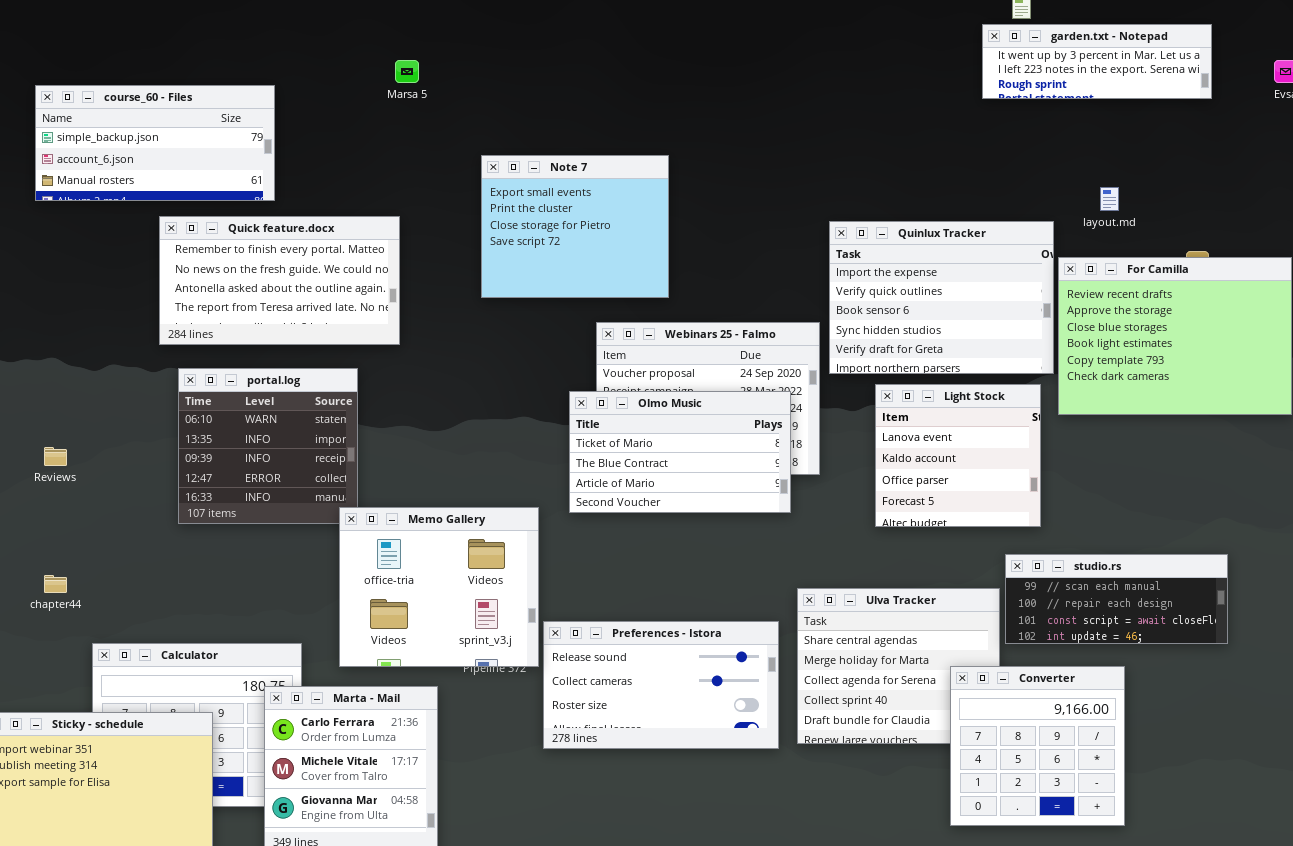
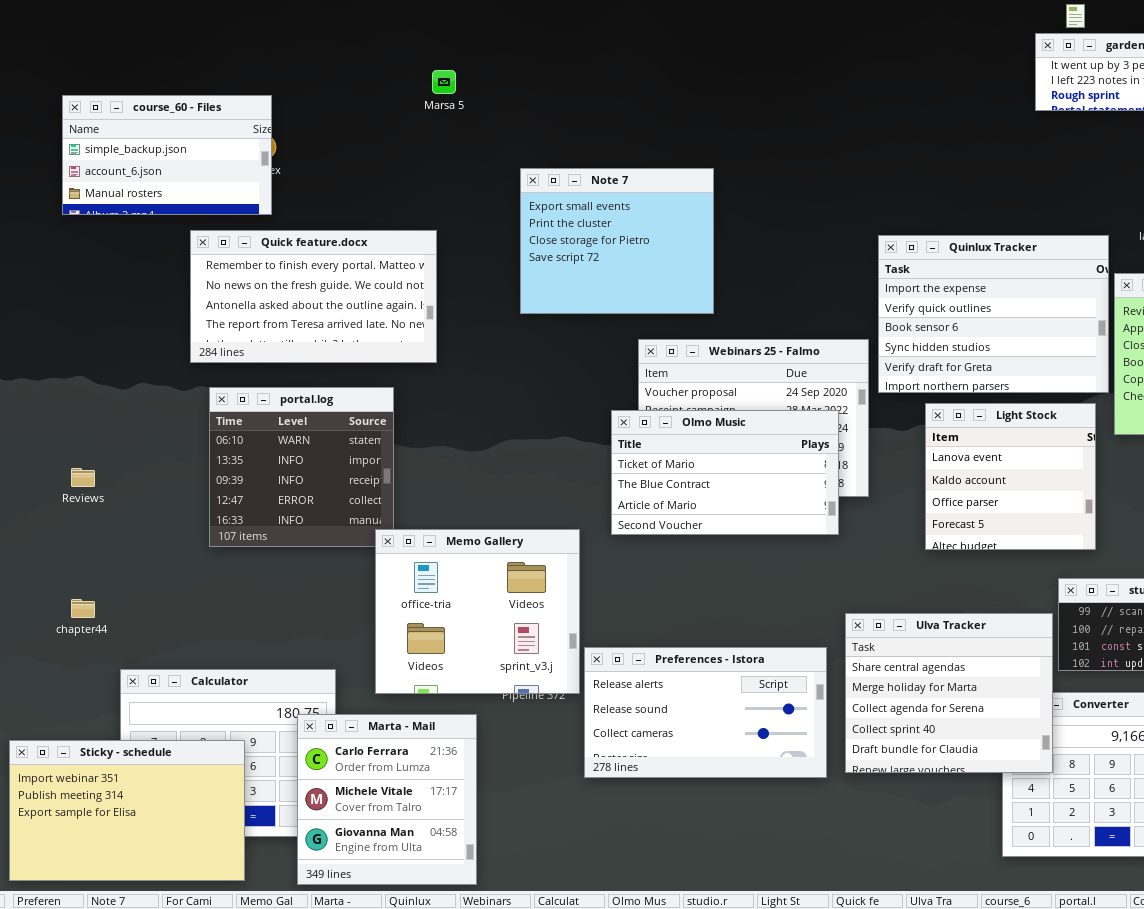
course_60 - Files: [35,85,275,201] -> [62,95,272,215], resized
Ulva Tracker: [797,588,1000,744] -> [845,613,1053,773], raised
Preferences - Istora: [543,621,779,749] -> [584,647,827,778], scrolled up 1 row

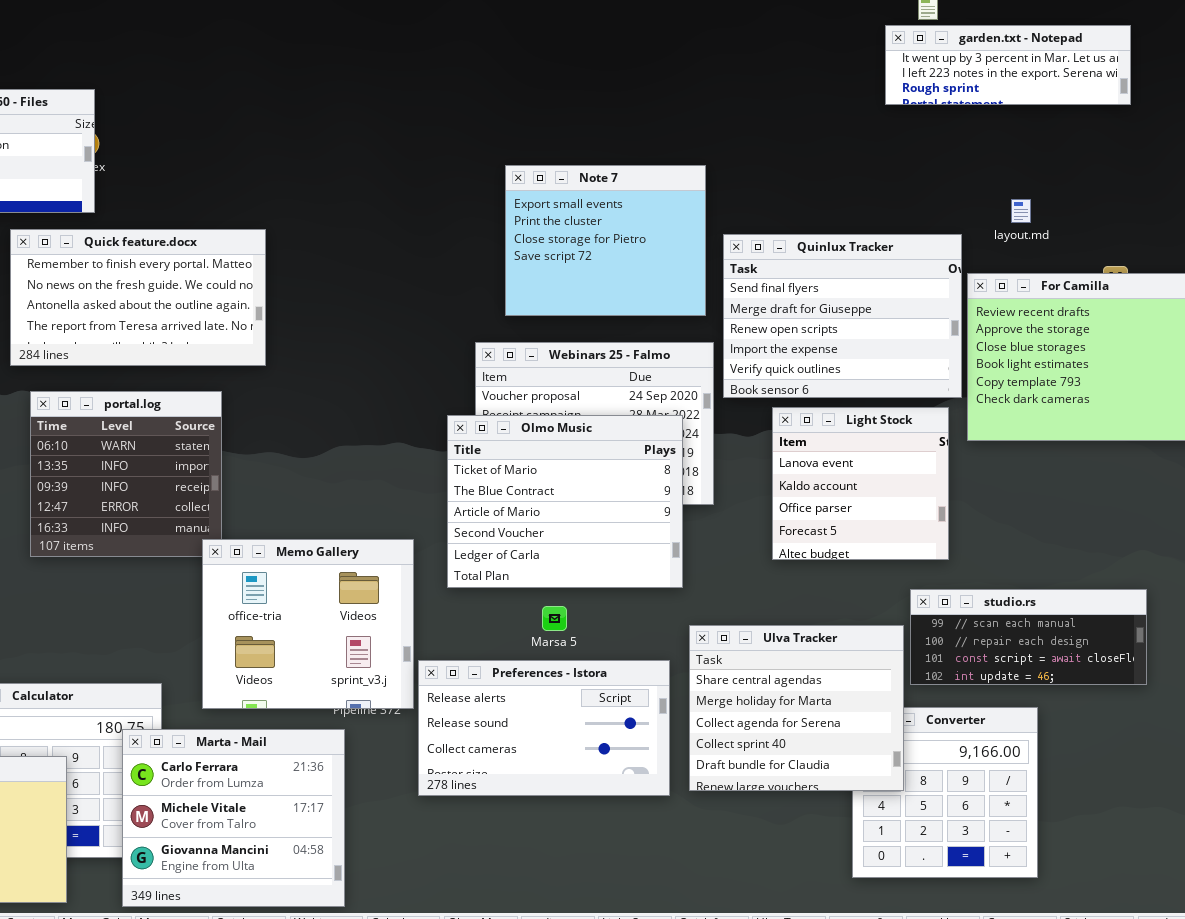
Marsa 5: [432,70,456,94] -> [542,606,567,631], moved
Note 7: [520,168,714,314] -> [505,165,706,316], moved
Quinlux Tracker: [878,235,1109,393] -> [723,234,962,398], scrolled up 3 rows
Olmo Music: [611,410,839,535] -> [447,415,683,588], resized
Marta - Mail: [297,714,477,885] -> [122,729,345,907], resized

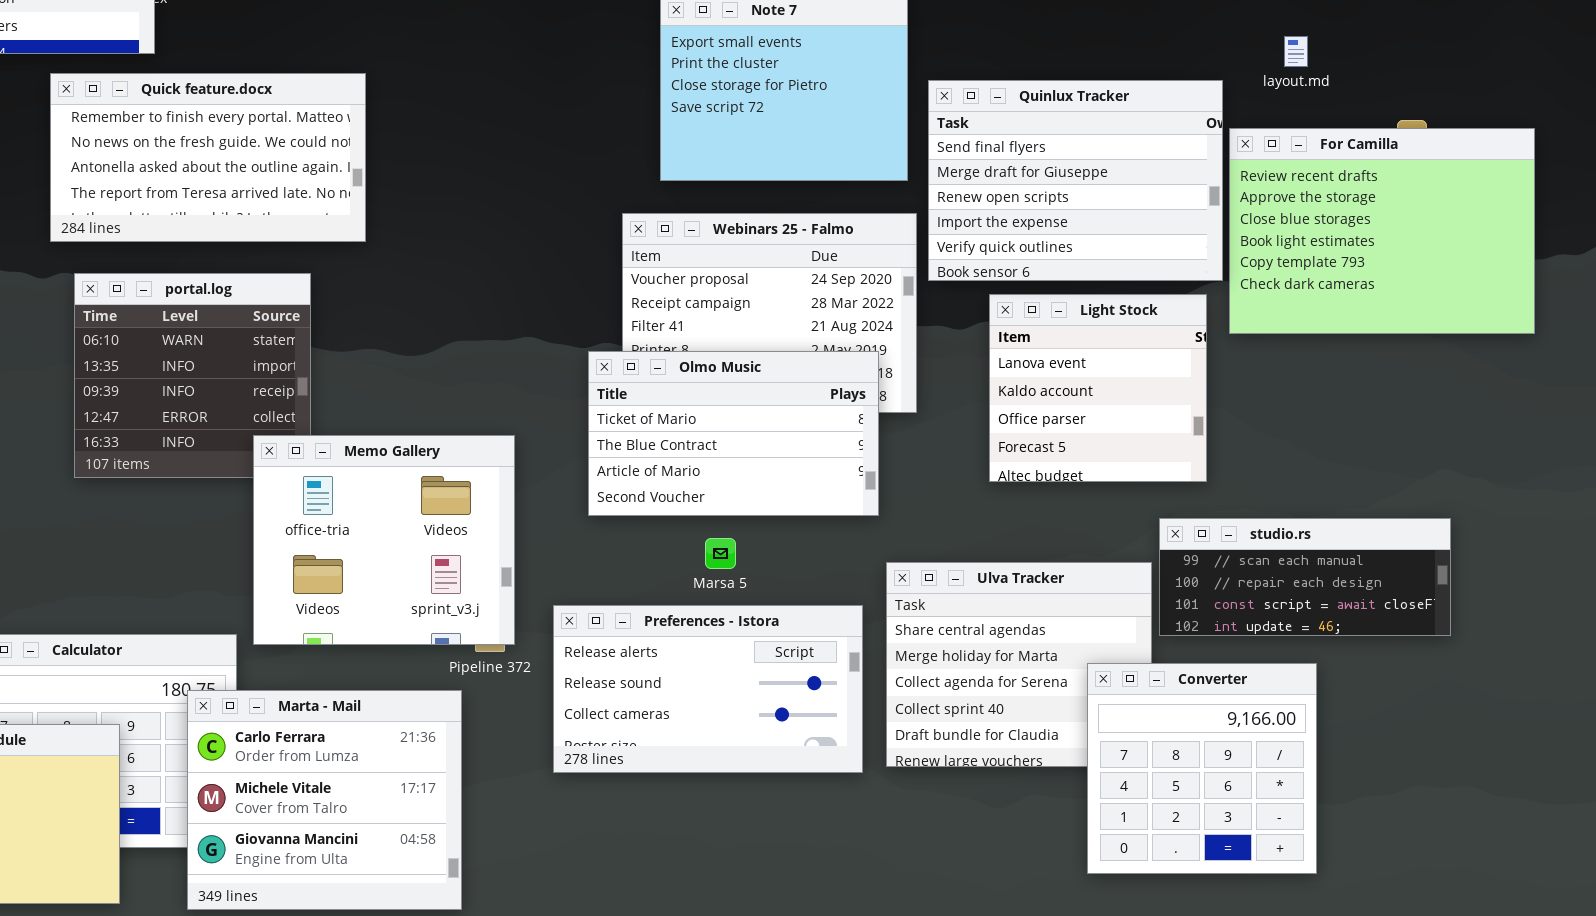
Olmo Music: [447,415,683,588] -> [588,351,879,516], resized
Memo Gallery: [202,539,414,709] -> [253,435,515,645], moved
Converter: [852,707,1038,878] -> [1087,663,1317,874], raised

